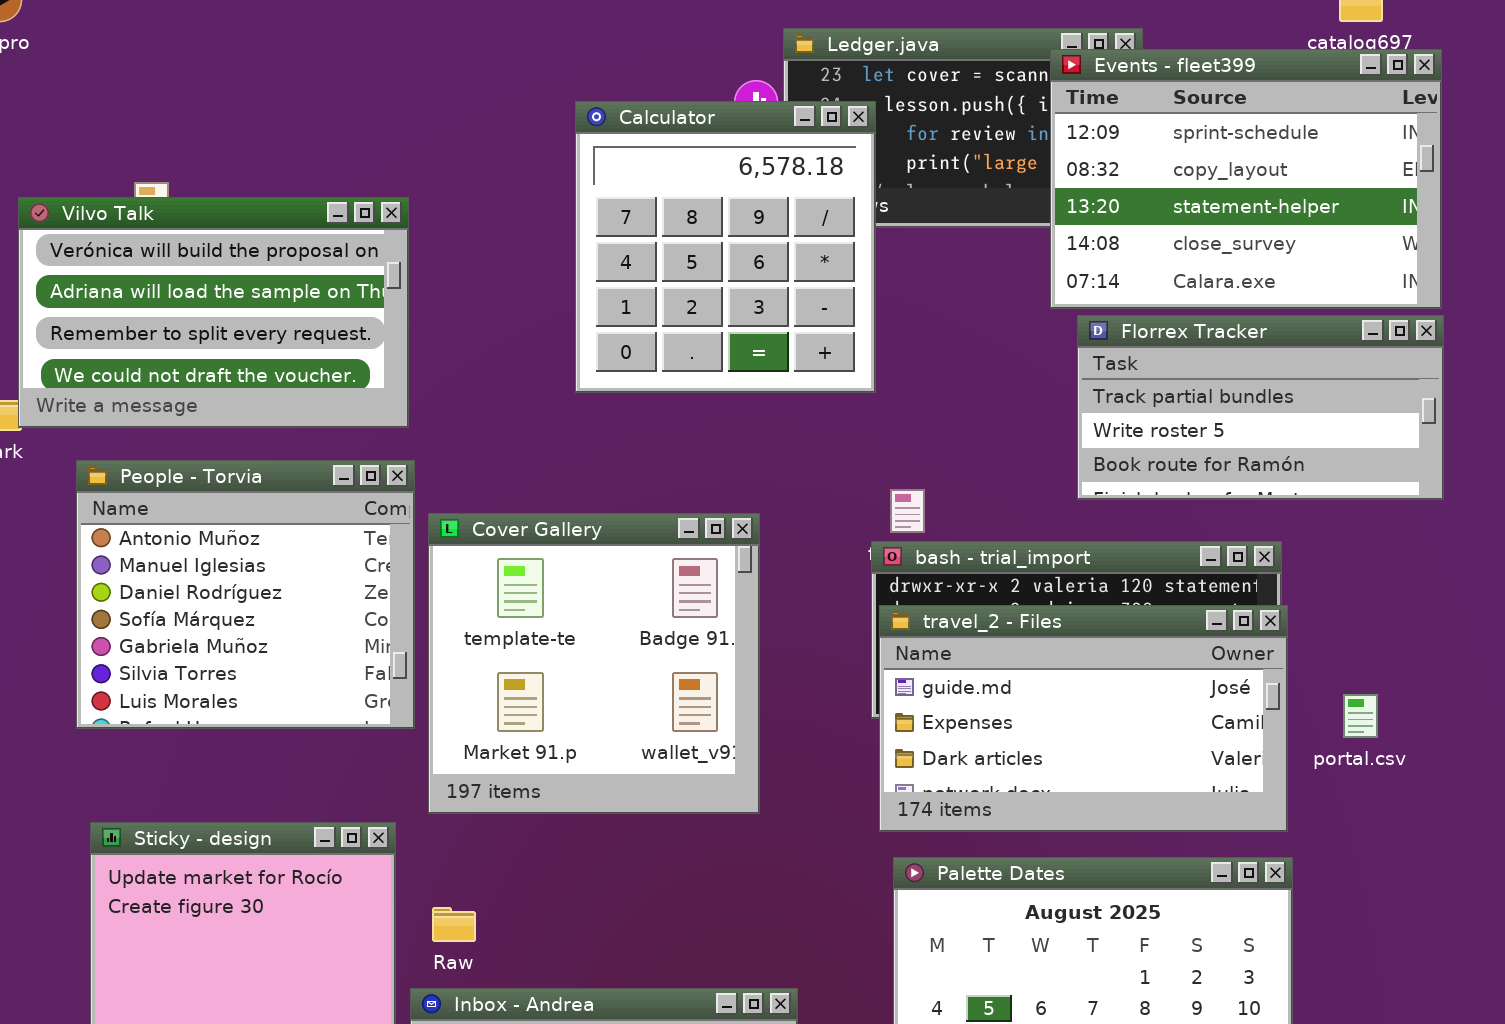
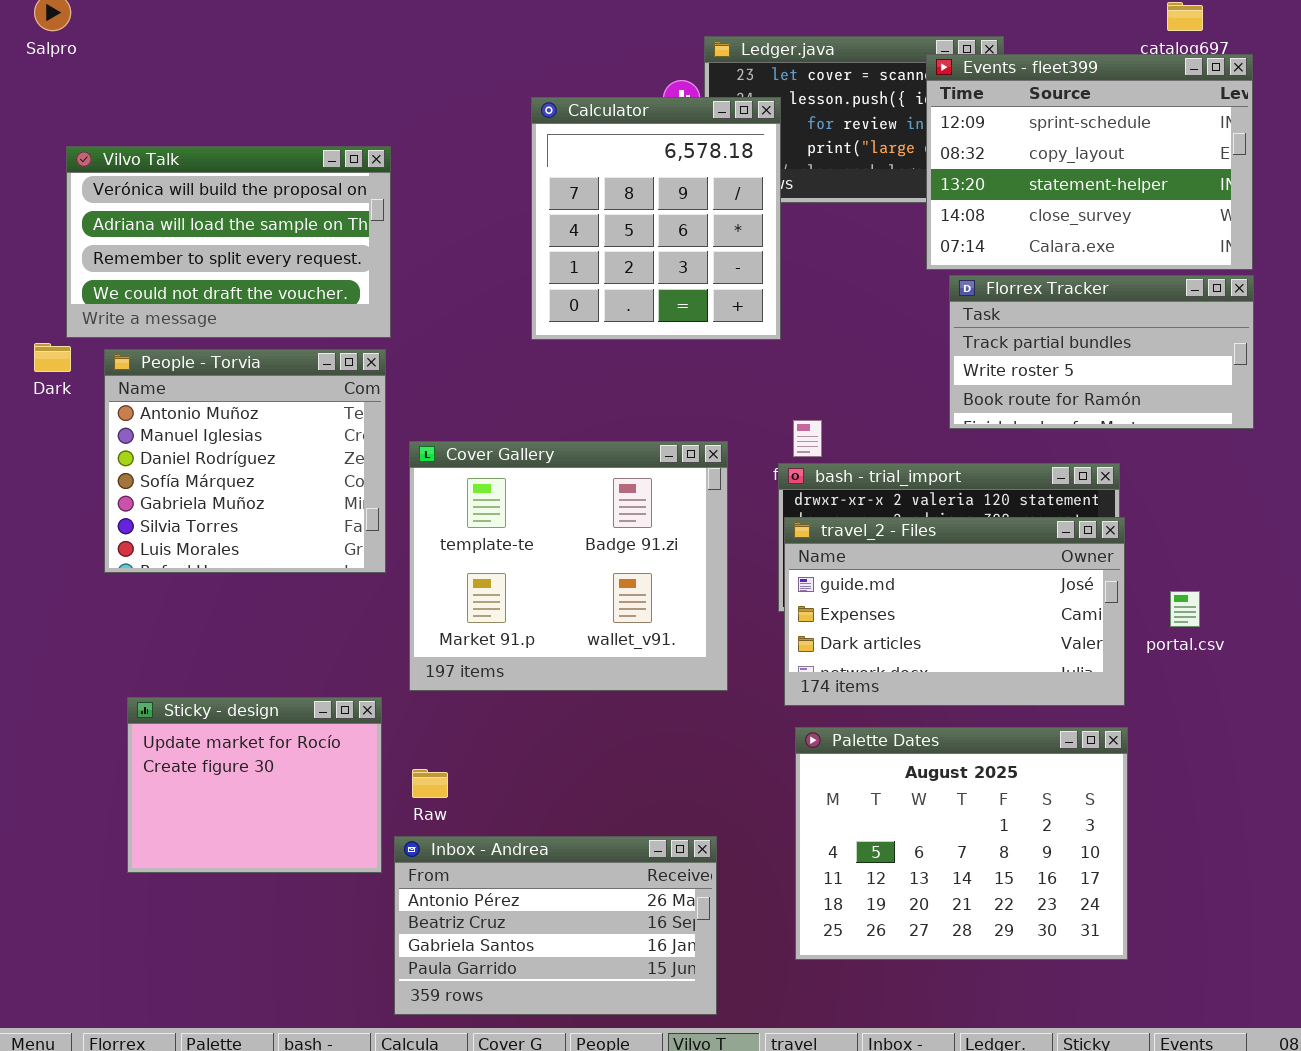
Vilvo Talk: [18,197,409,428] -> [66,146,391,338], moved
People - Torvia: [76,460,415,729] -> [104,349,386,573], moved
Cover Gallery: [428,513,760,814] -> [409,441,728,691], resized

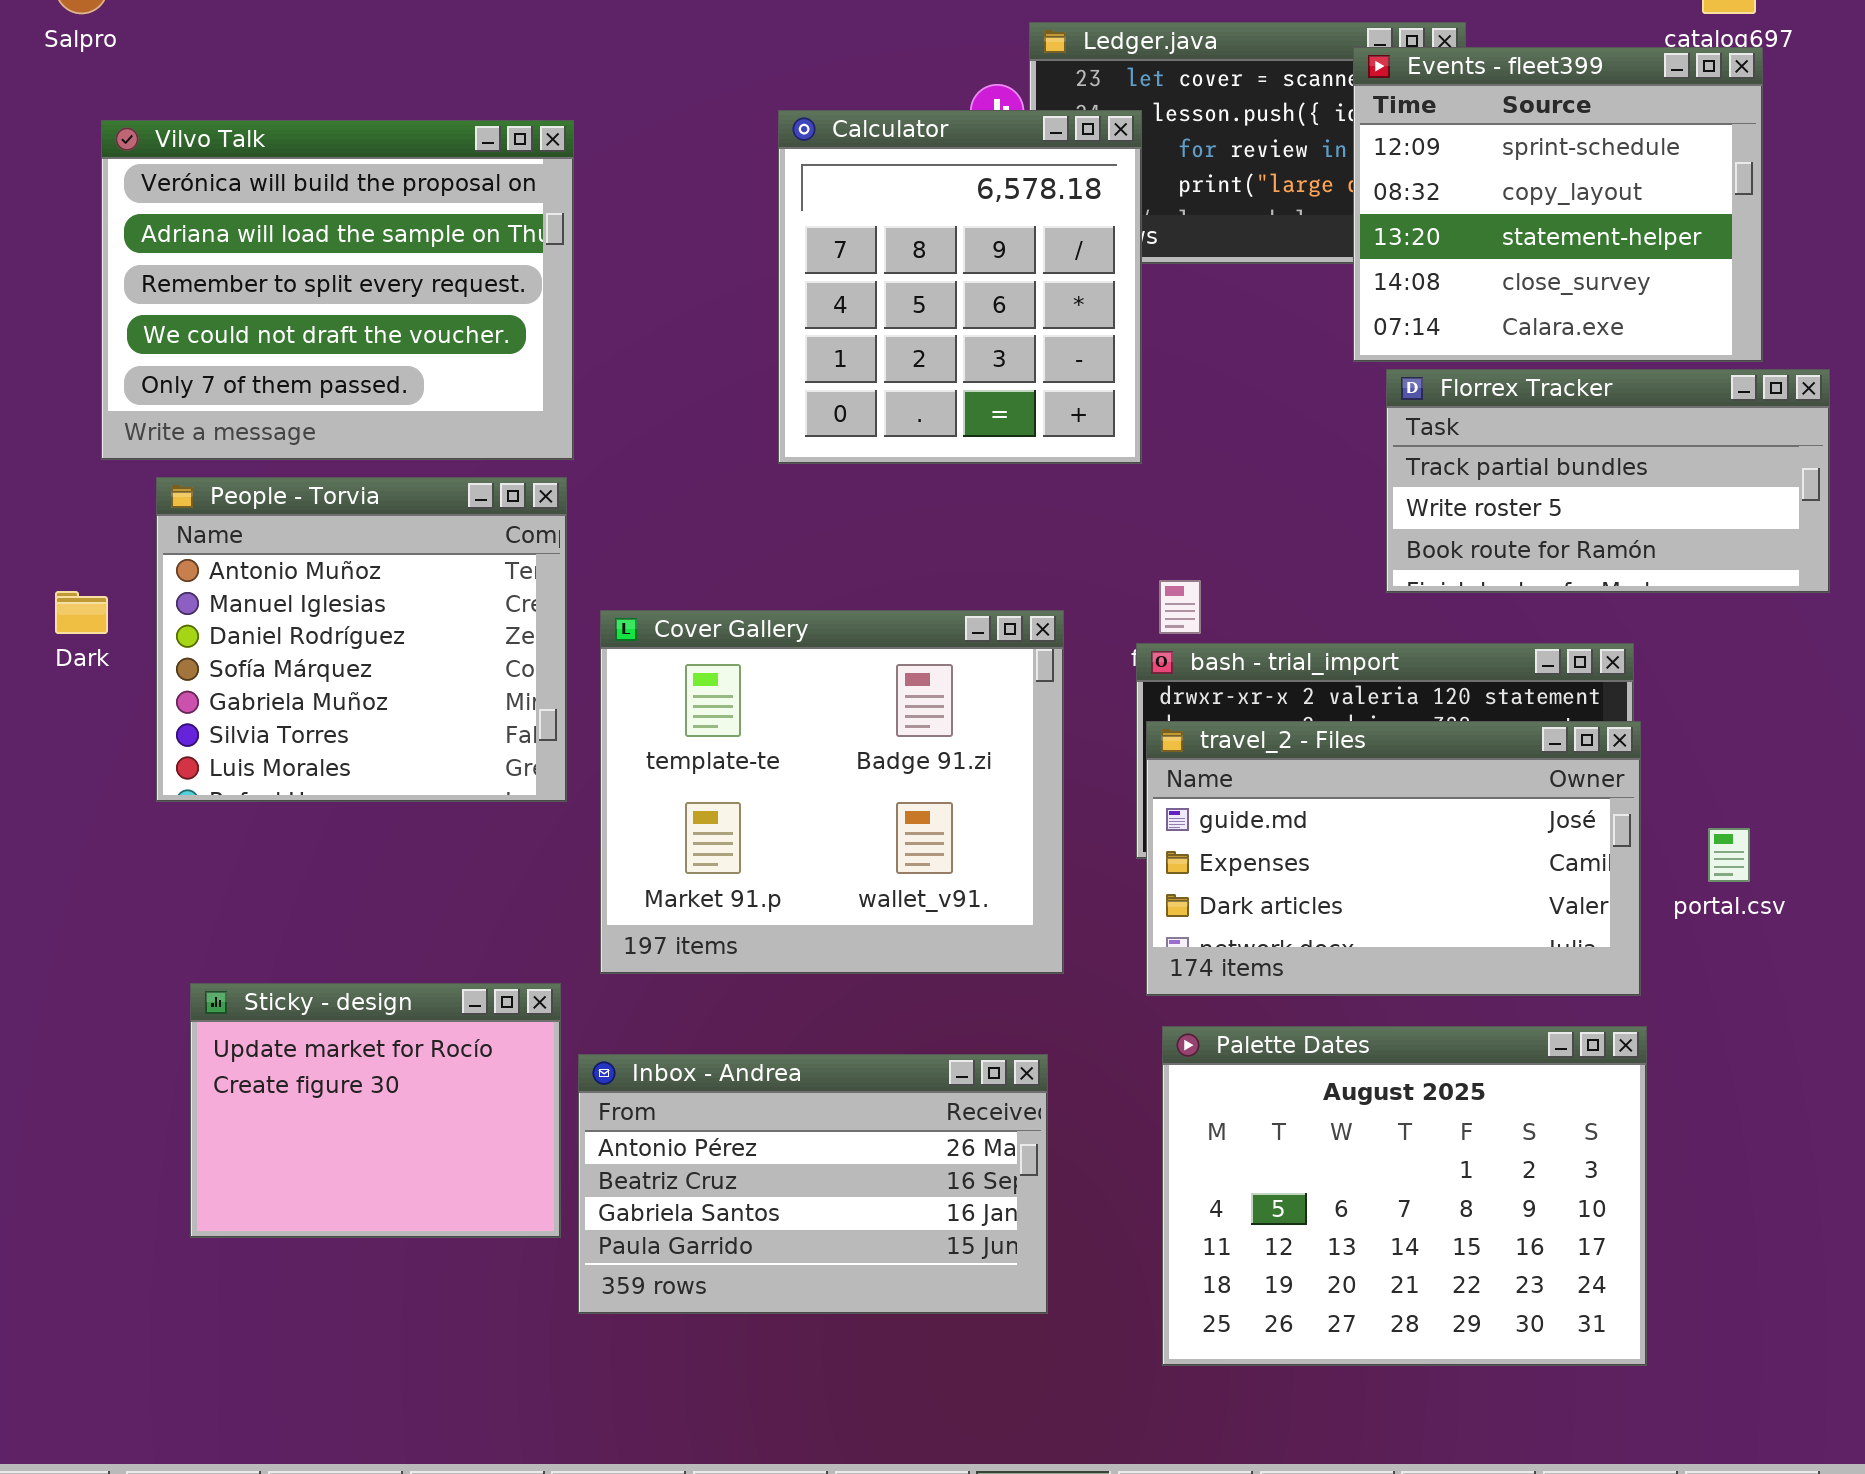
Events - fleet399: [926,54,1253,270] -> [1353,47,1763,362], resized
Vilvo Talk: [66,146,391,338] -> [101,120,574,460], resized
Dark: [34,343,71,372] -> [55,591,108,634], moved
Inbox - Andrea: [394,836,717,1015] -> [578,1054,1048,1314], moved

